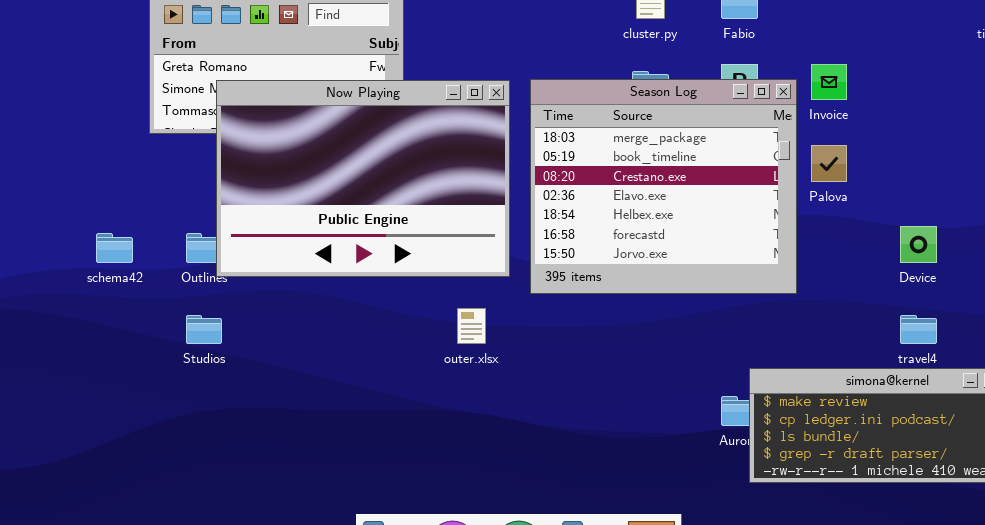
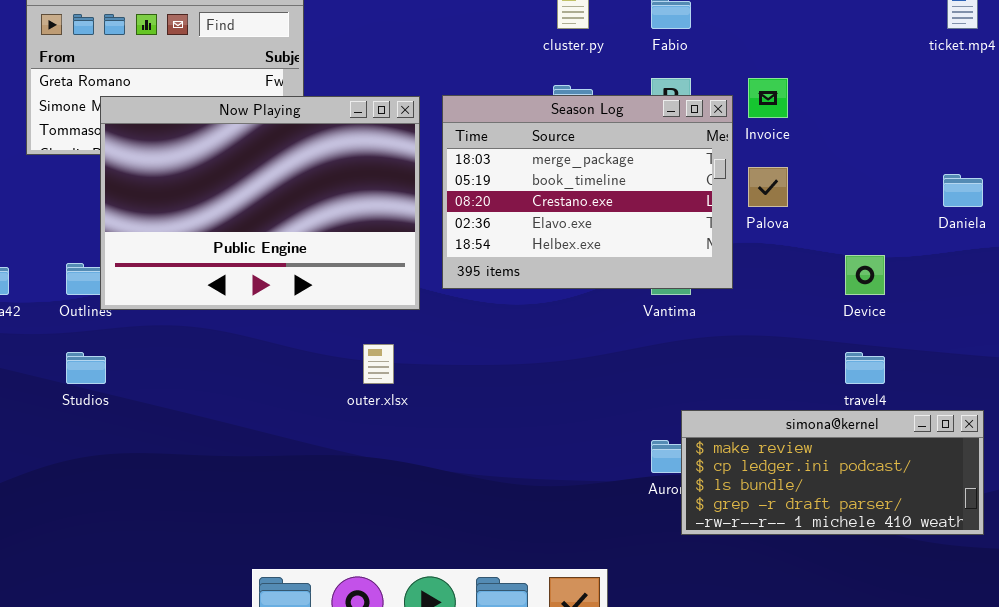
Season Log: [530,79,797,294] -> [442,95,733,289], resized

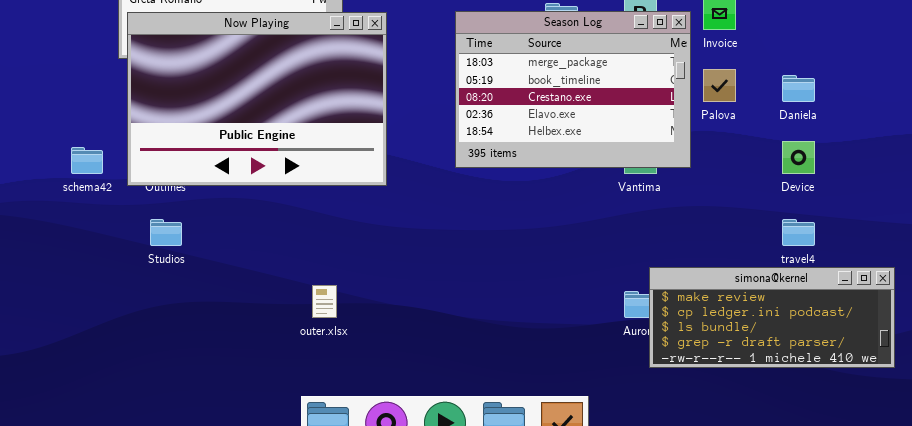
Now Playing: [100,96,420,310] -> [127,12,387,186], moved
Daniela: [943,174,983,207] -> [782,75,815,102], moved
outer.xlsx: [363,344,394,384] -> [312,285,337,318], moved

